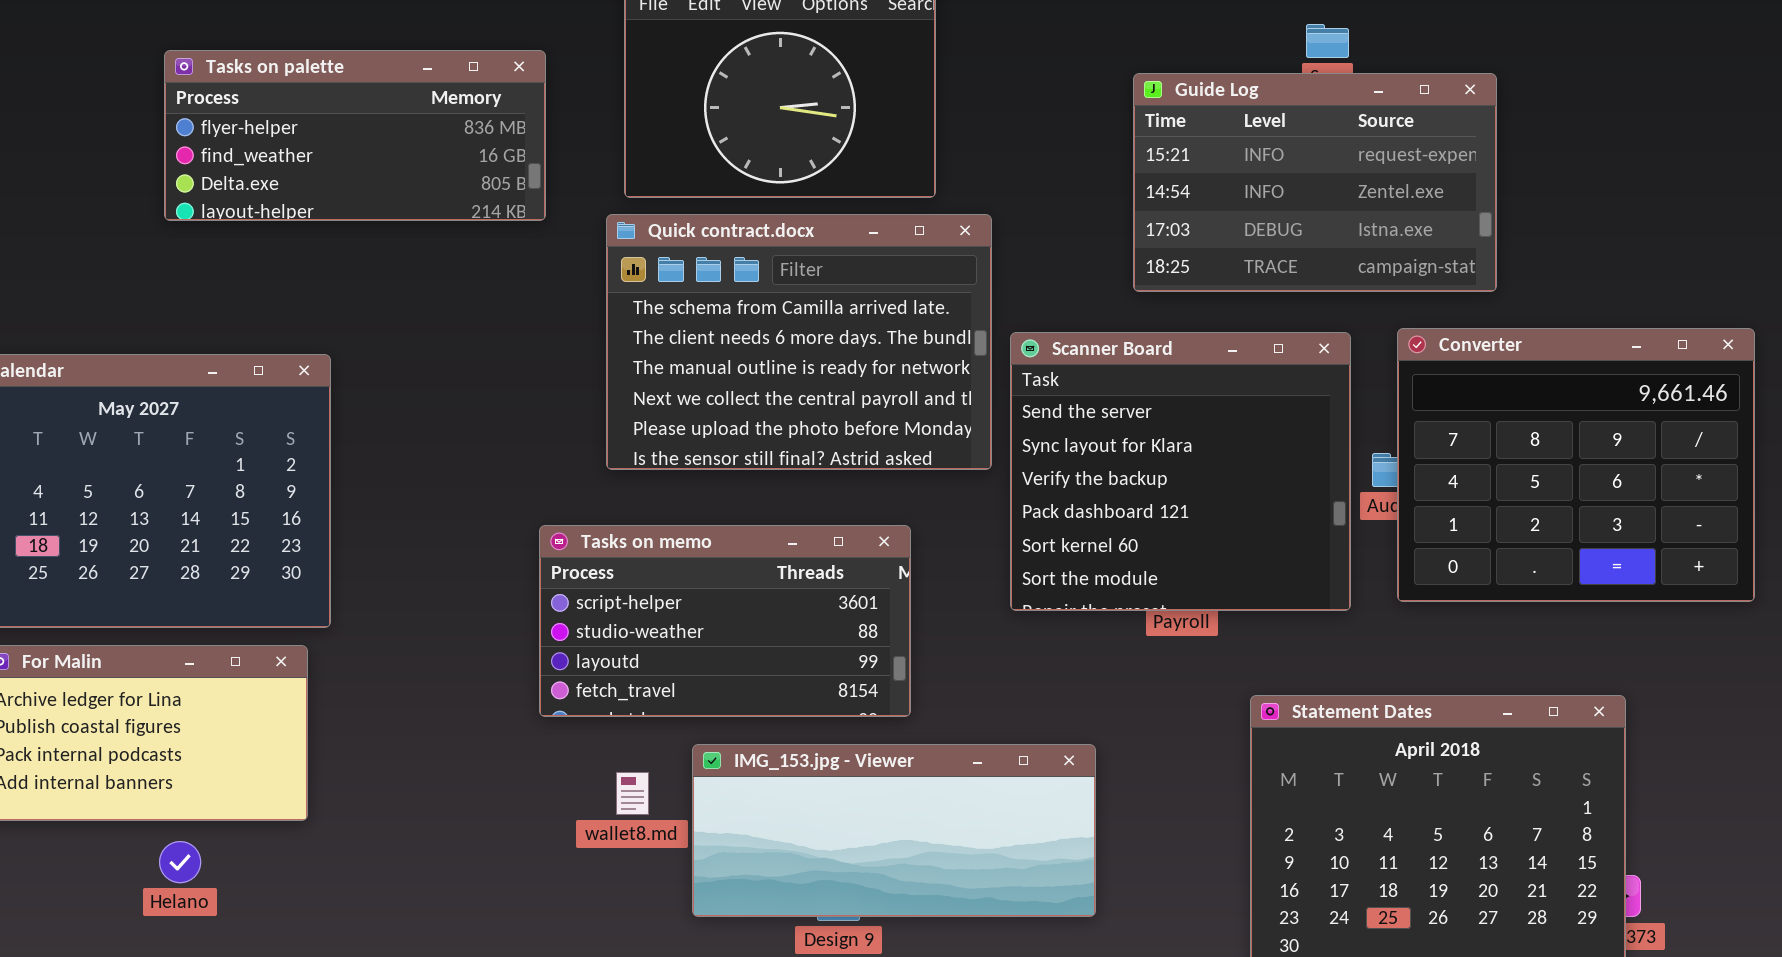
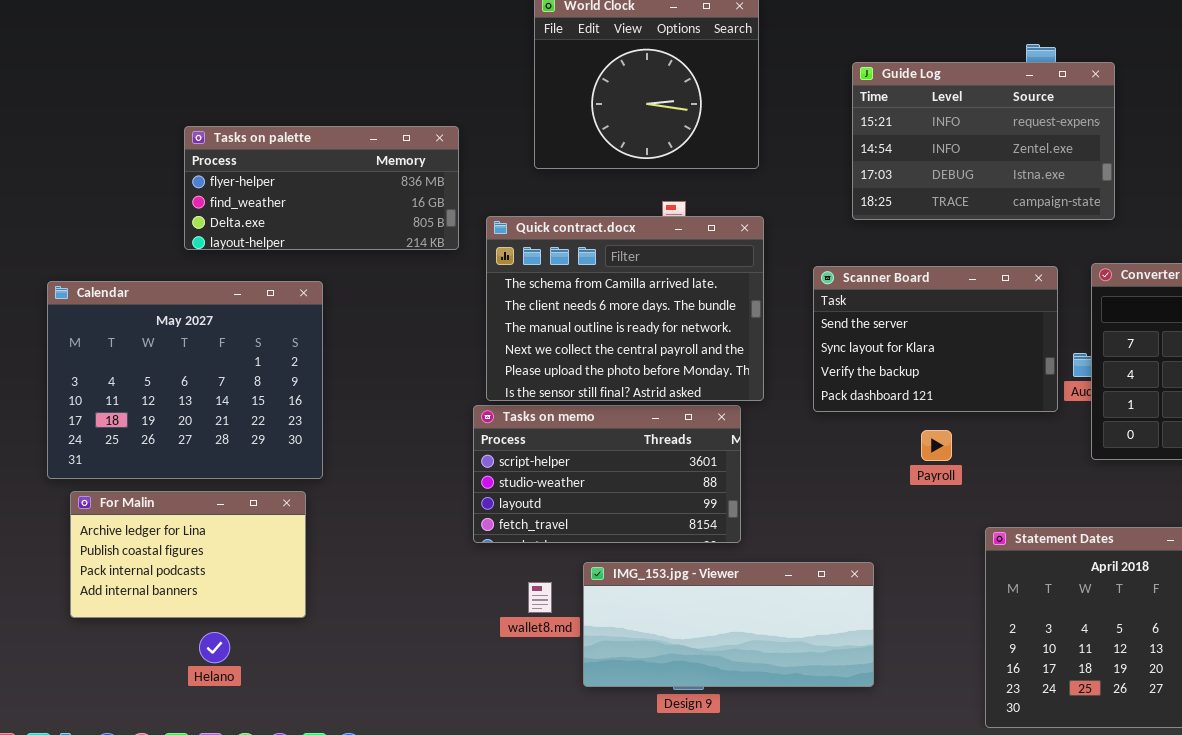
Tasks on palette: [164,50,546,221] -> [184,126,459,250], moved
Guide Log: [1133,73,1497,292] -> [852,62,1115,220], moved
Quick contract.docx: [606,214,992,470] -> [486,216,764,401], moved
Scanner Board: [1010,332,1351,611] -> [813,266,1058,412], resized

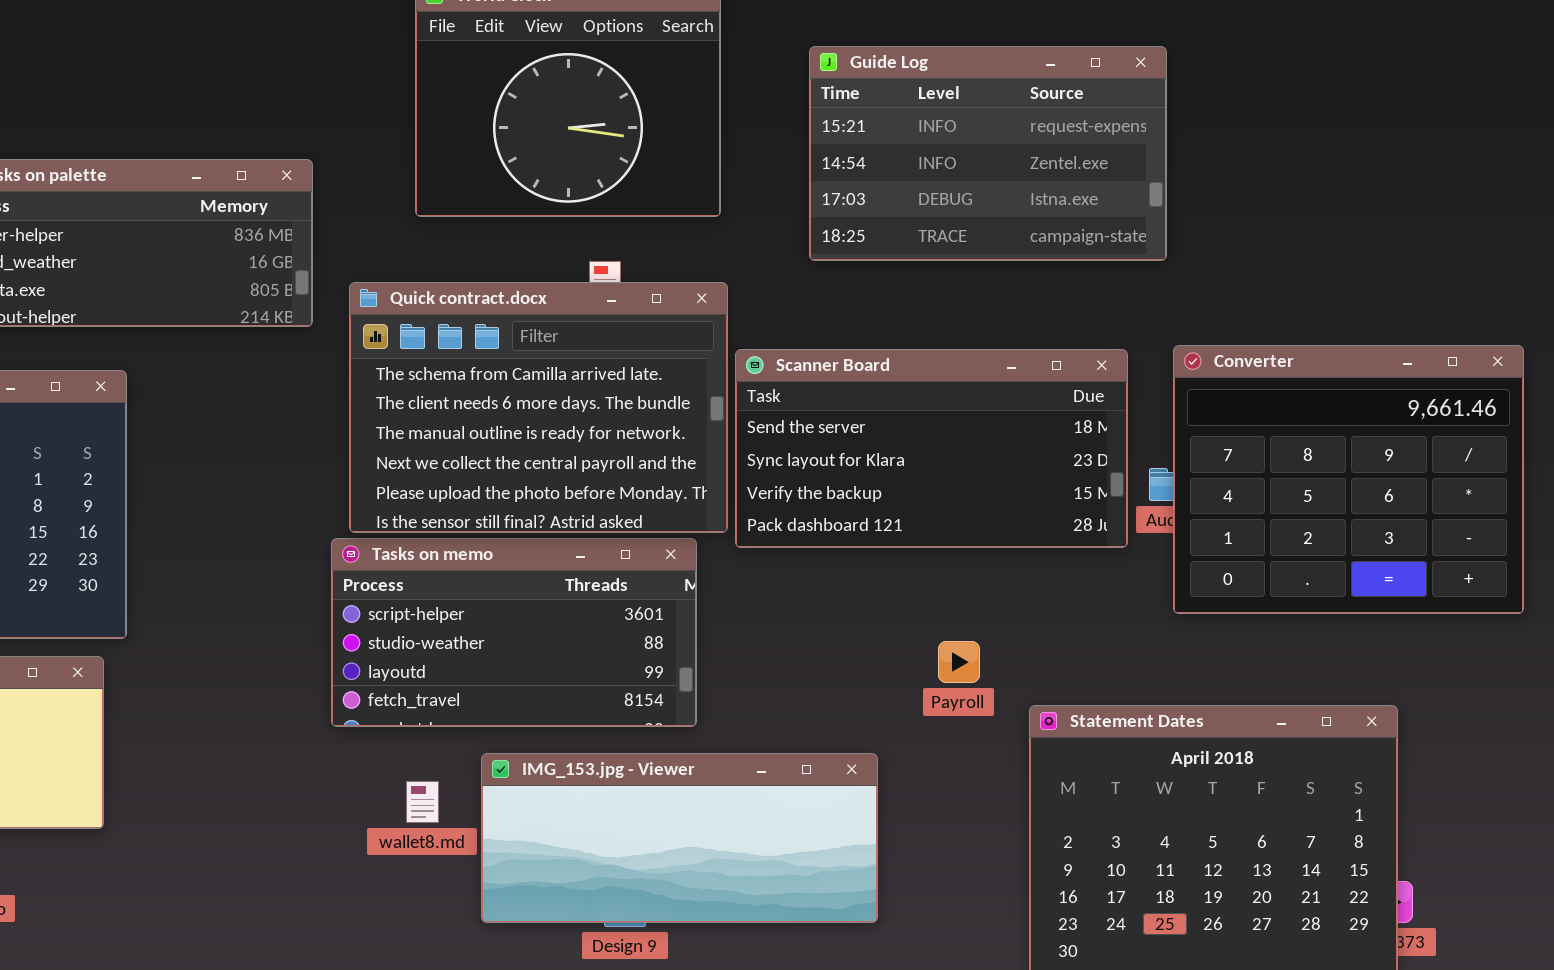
Guide Log: [852,62,1115,220] -> [809,46,1167,261], moved
Scanner Board: [813,266,1058,412] -> [735,349,1128,548], resized
Payroll: [921,430,952,461] -> [938,641,980,683], moved

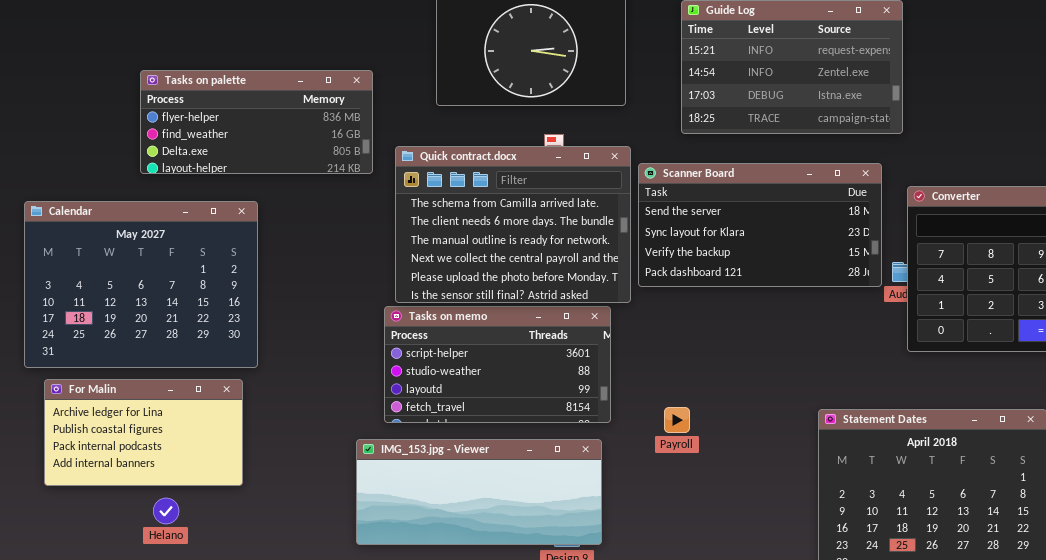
Scanner Board: [735,349,1128,548] -> [638,163,882,287], moved
Payroll: [938,641,980,683] -> [664,407,690,433], moved
IMG_153.jpg - Viewer: [481,753,878,923] -> [356,439,602,545], moved

